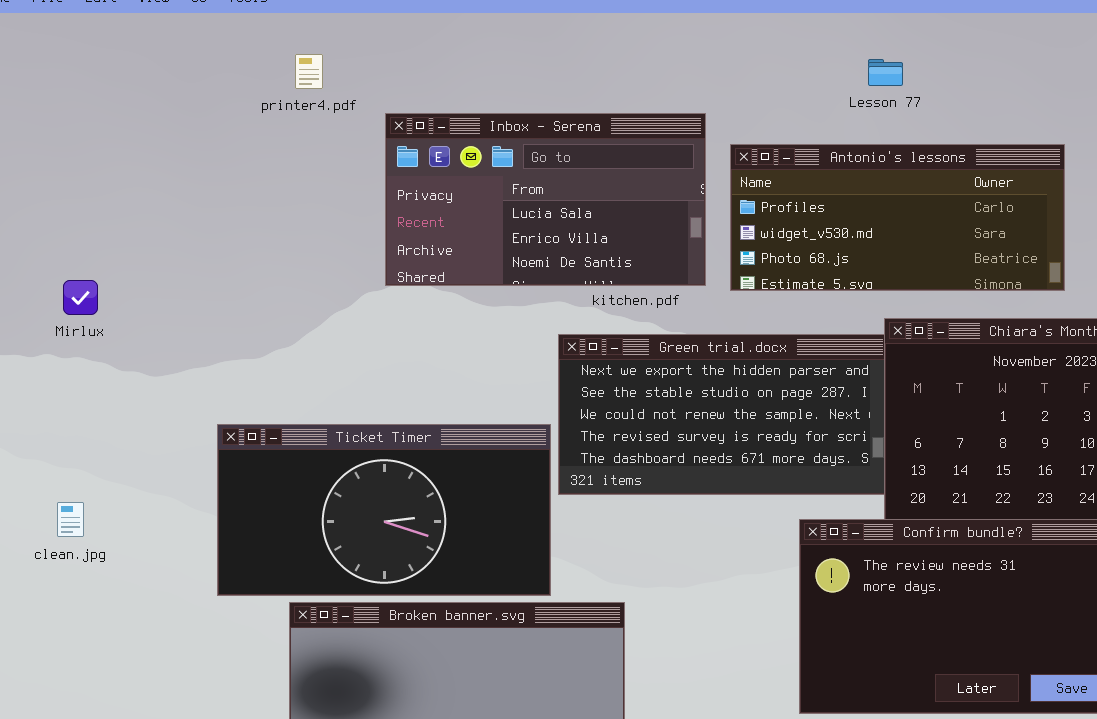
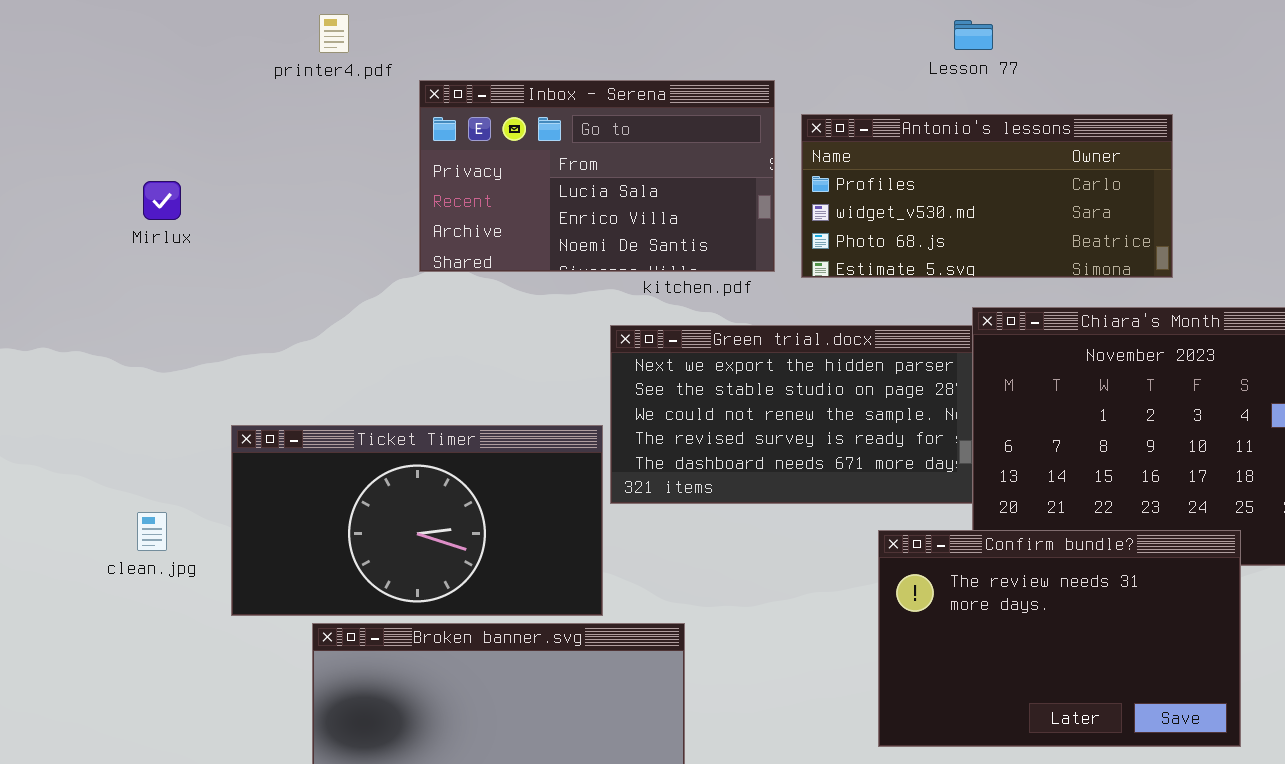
Mirlux: [63,280,98,315] -> [143,181,181,220], moved
clean.jpg: [57,502,84,537] -> [137,512,167,551], moved

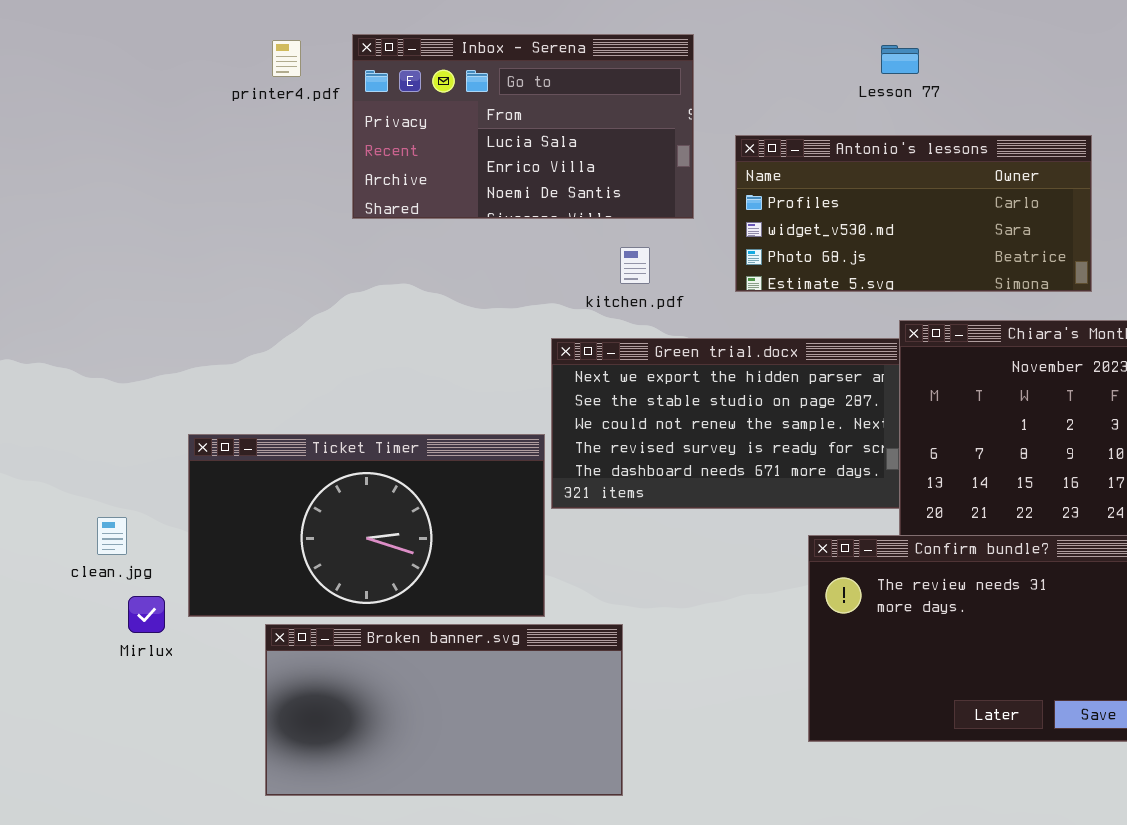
Inbox - Serena: [419,80,775,272] -> [352,34,694,219], moved
Mirlux: [143,181,181,220] -> [128,596,165,633], moved

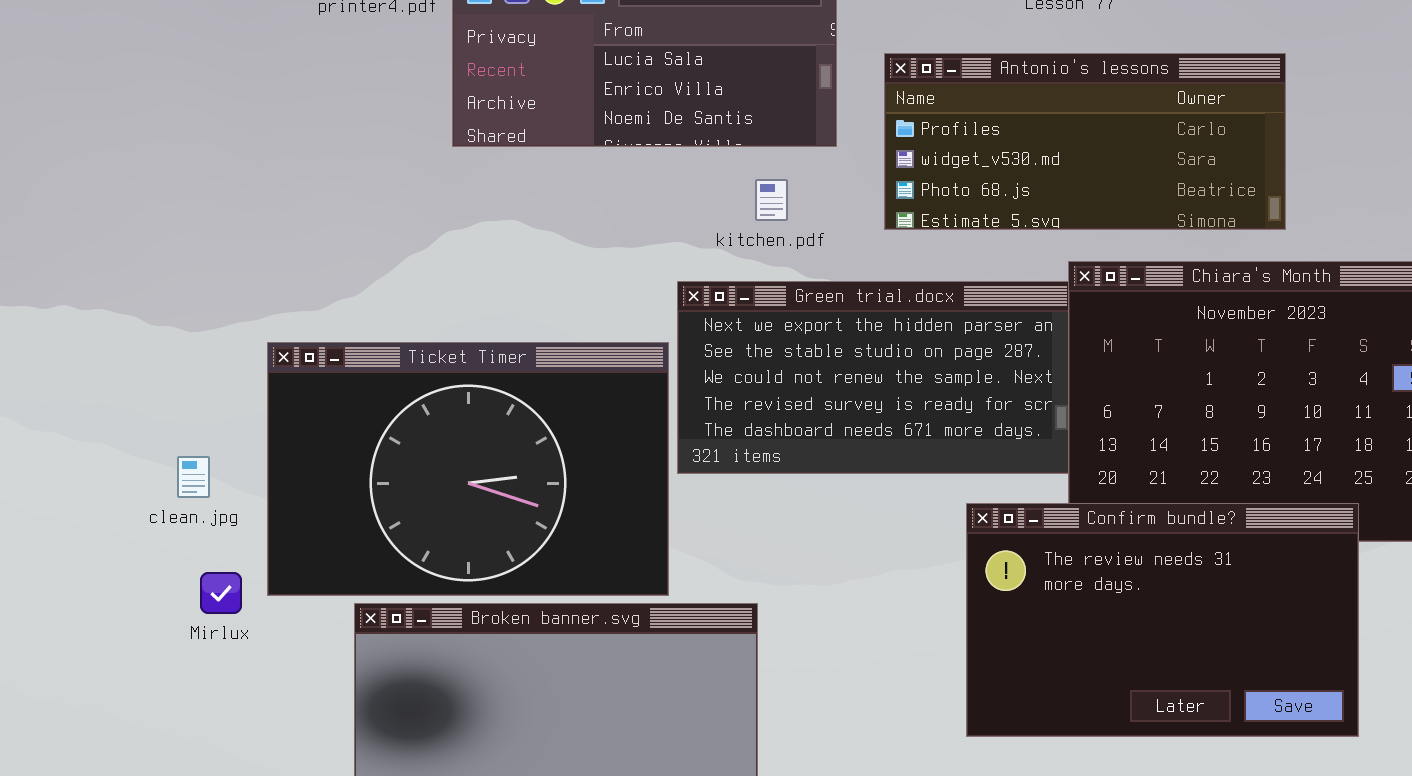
Ticket Timer: [188,434,545,617] -> [267,342,669,596], resized
clean.jpg: [97,517,127,555] -> [177,456,210,498], moved

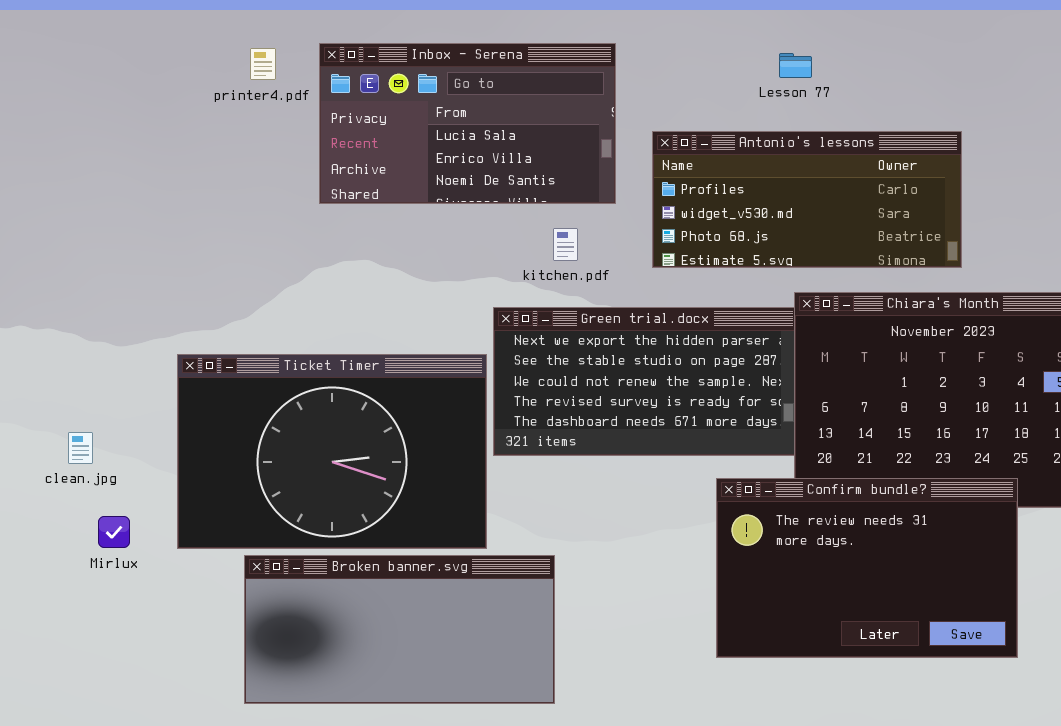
clean.jpg: [177,456,210,498] -> [68,432,93,464], moved
Mirlux: [200,572,242,614] -> [98,516,130,548], moved

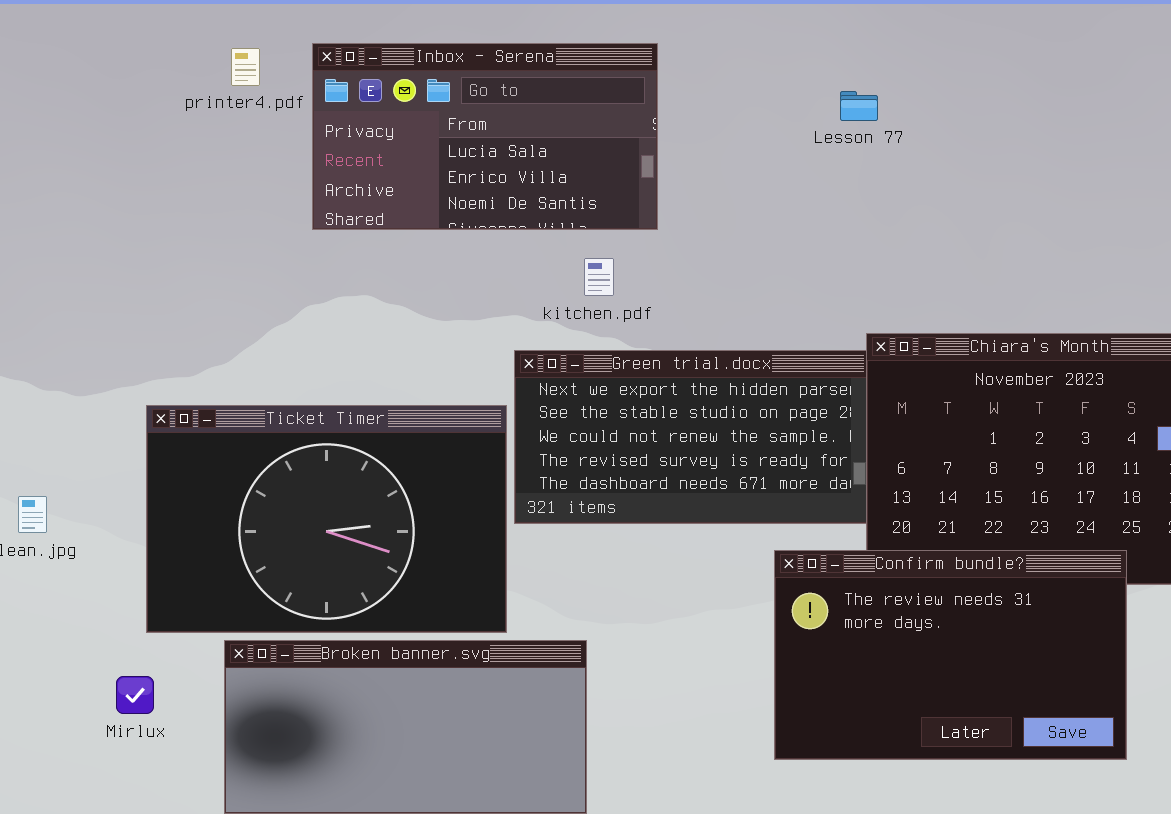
Lesson 77: [779,53,812,78] -> [840,91,878,121], moved
Antonio's lessons: [652,131,962,268] -> none, closed
Mirlux: [98,516,130,548] -> [116,676,154,714], moved

